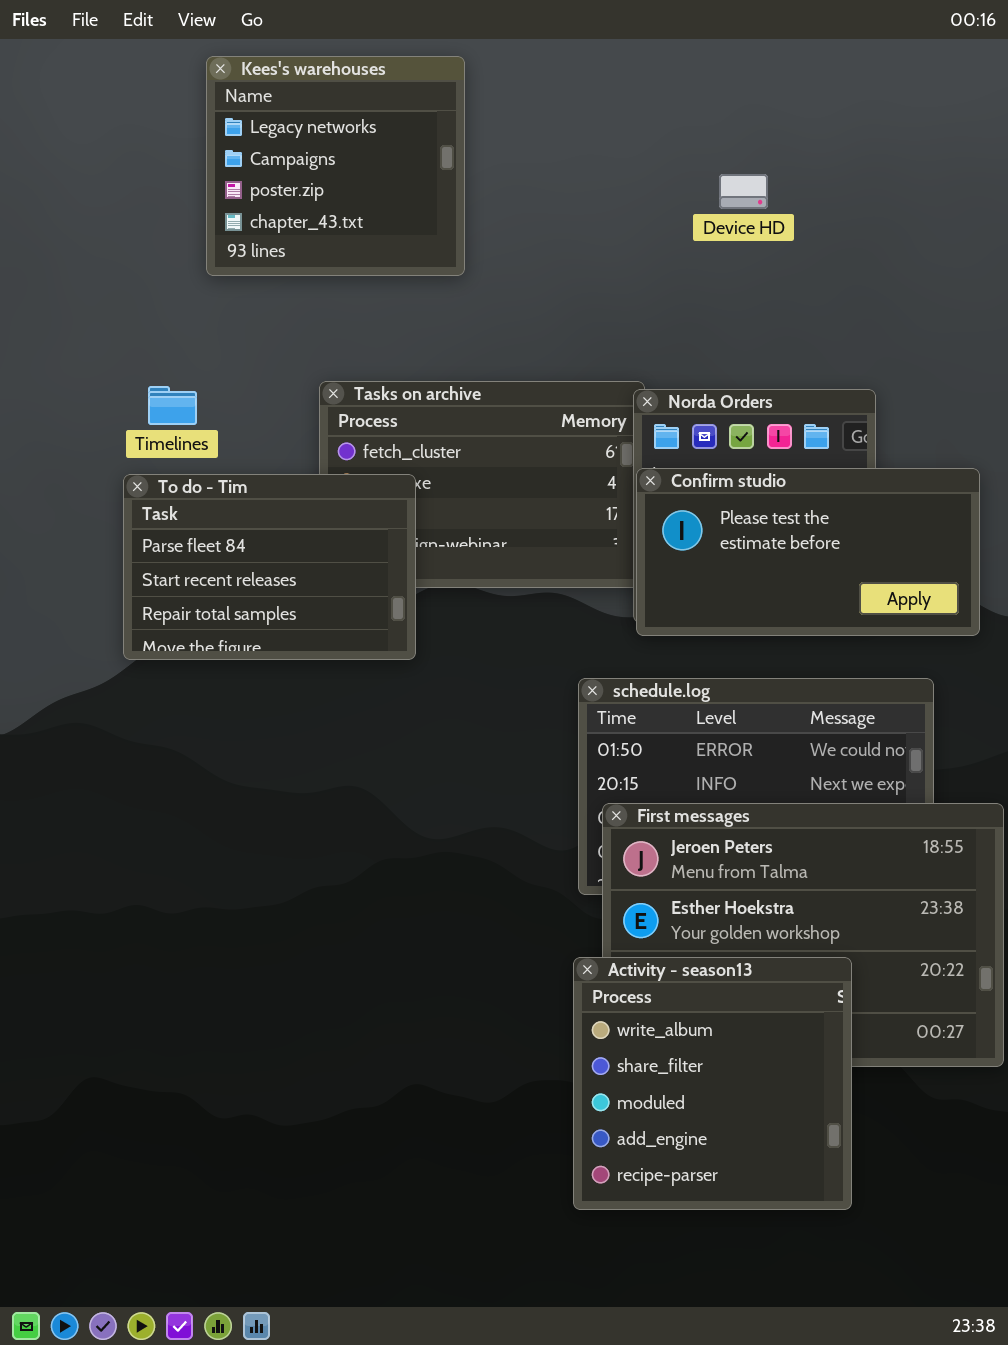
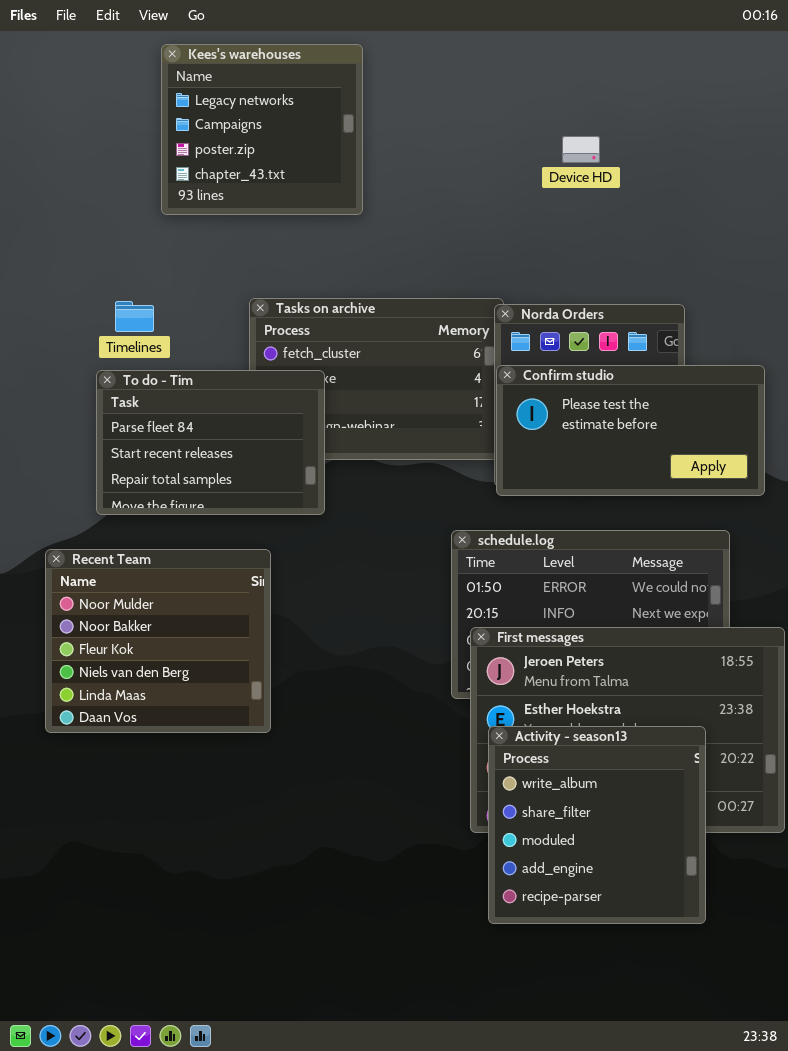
Recent Team: none -> [45,549,271,733], opened
Activity - season13: [573,957,852,1210] -> [488,726,706,924], moved

